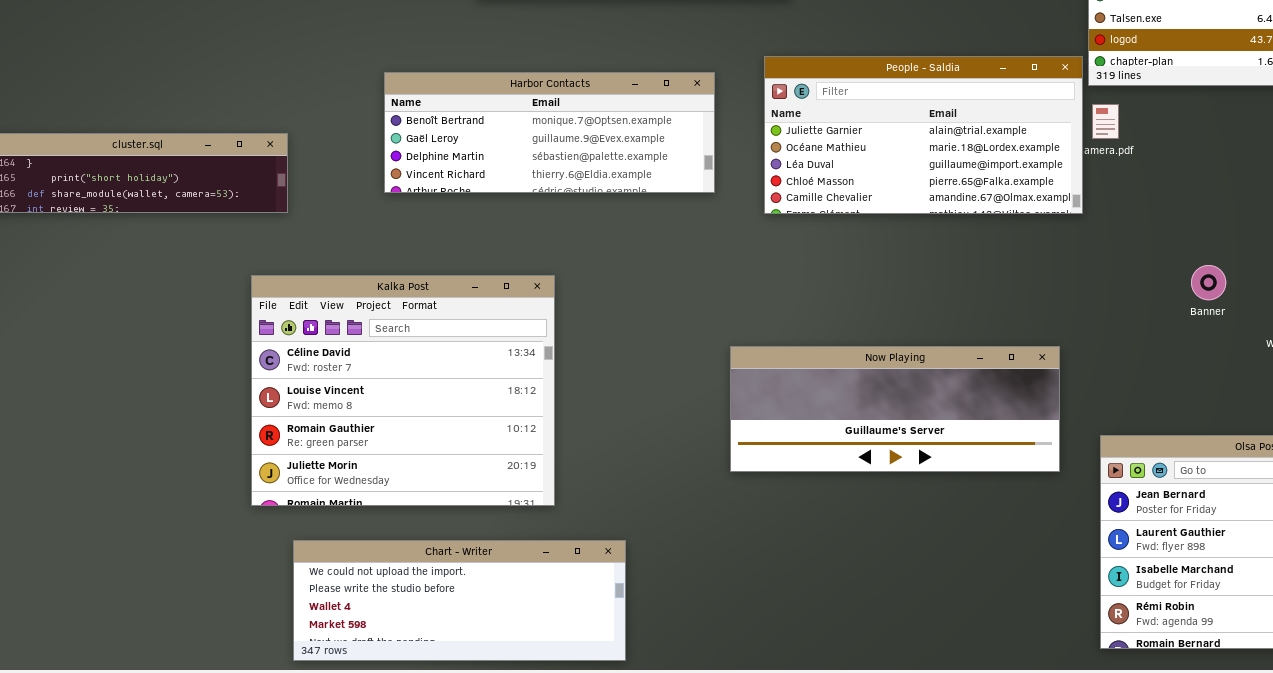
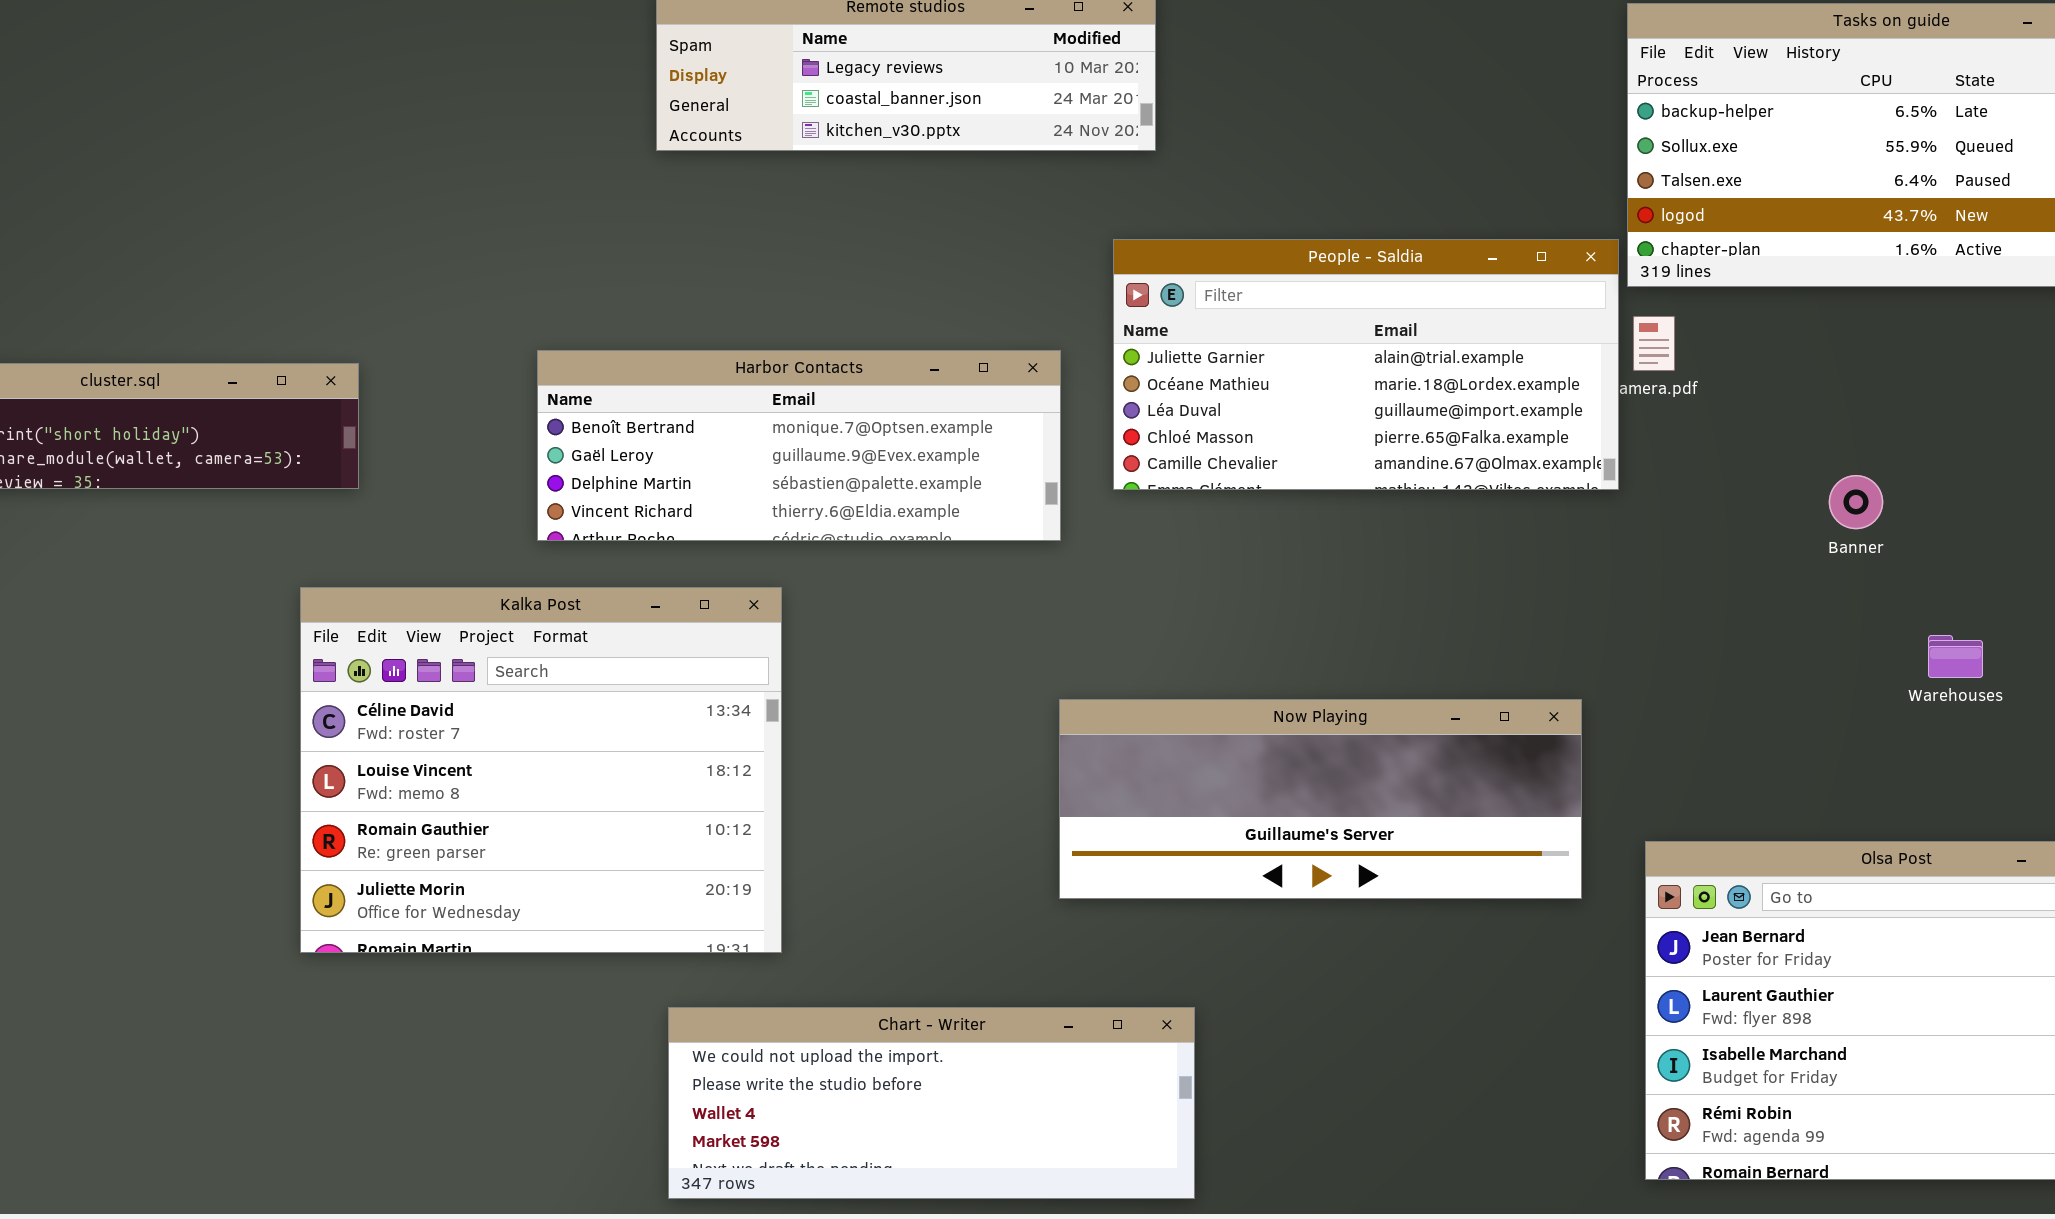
Harbor Contacts: [384,72,715,193] -> [537,350,1061,541], moved
Banner: [1191,265,1226,300] -> [1829,475,1883,529], moved
Chart - Writer: [293,540,626,661] -> [668,1007,1195,1199], moved

